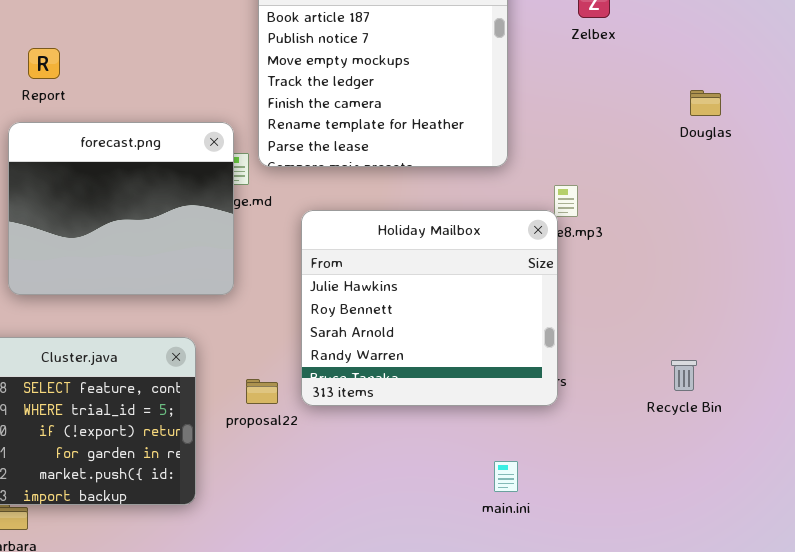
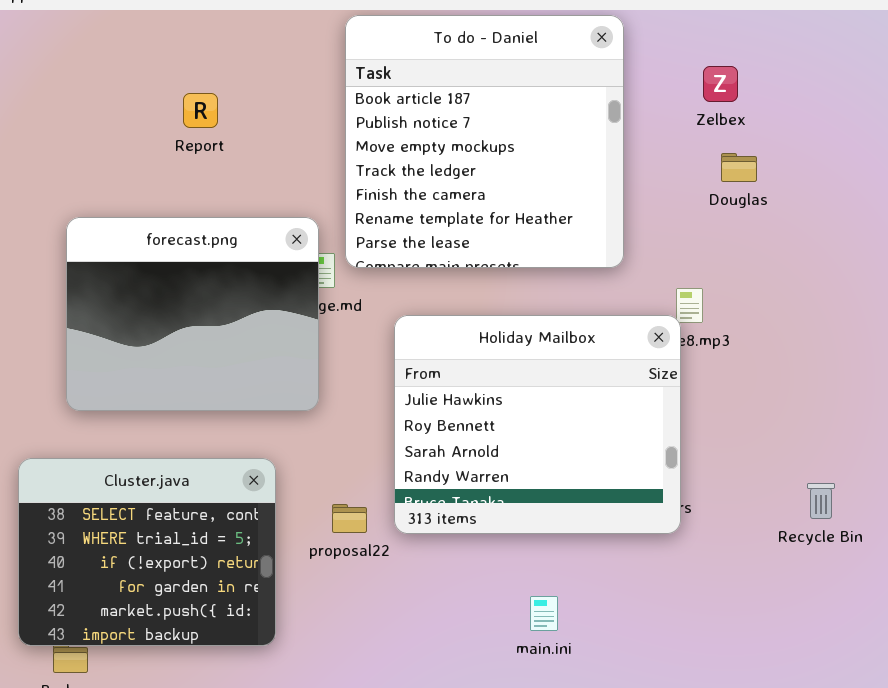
Report: [28,48,60,79] -> [183,93,218,128], moved
Douglas: [690,90,721,116] -> [721,153,757,182], moved
main.ini: [494,461,518,492] -> [530,596,558,631], moved

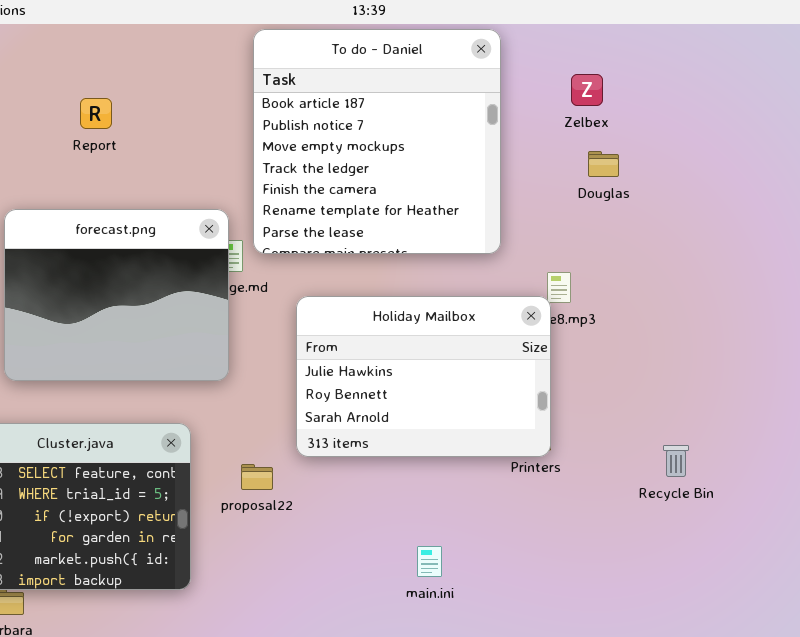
Report: [183,93,218,128] -> [80,98,112,129], moved
Holiday Mailbox: [394,315,681,534] -> [296,296,551,457], resized

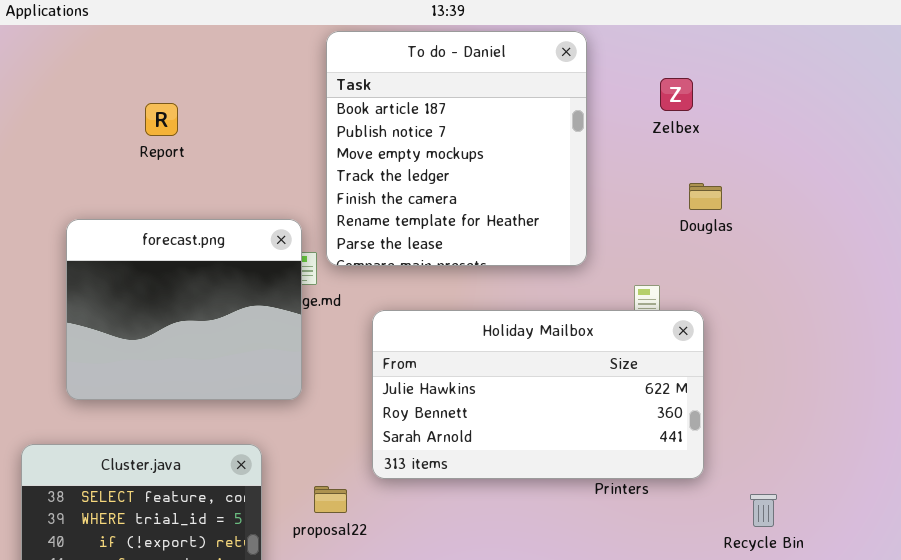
Douglas: [588,151,619,177] -> [689,183,722,210], moved
Holiday Mailbox: [296,296,551,457] -> [372,310,704,479], resized
Recycle Bin: [663,445,689,477] -> [750,494,777,527], moved

